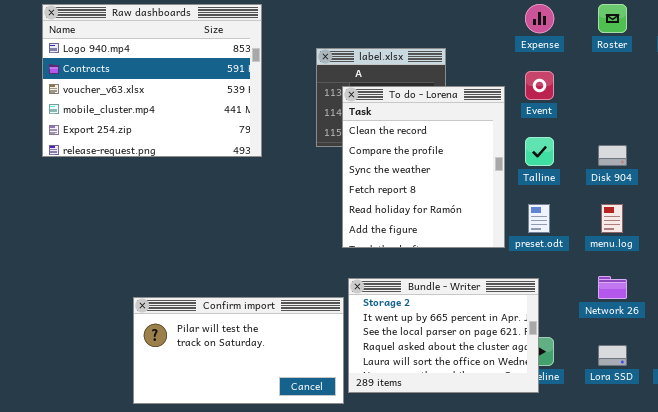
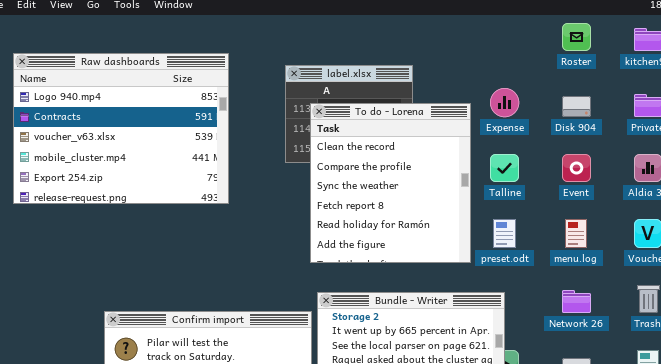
Raw dashboards: [42,4,262,157] -> [13,53,229,204], moved
Expense: [525,4,554,33] -> [490,88,519,117], moved
Event: [525,71,554,100] -> [562,154,591,182], moved
Disk 904: [598,145,627,166] -> [562,96,591,117], moved

